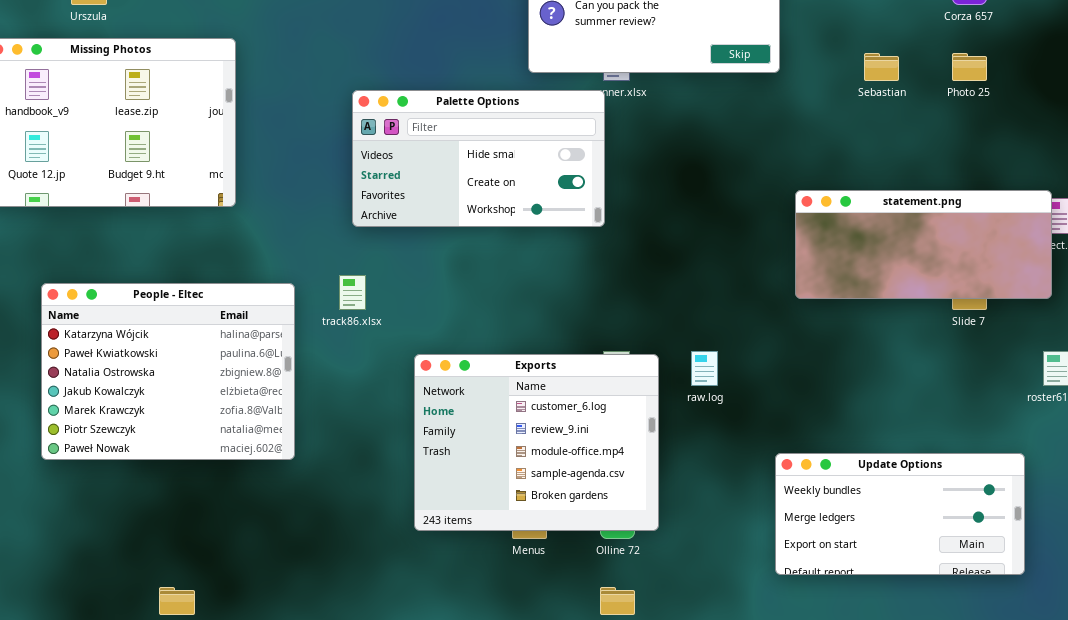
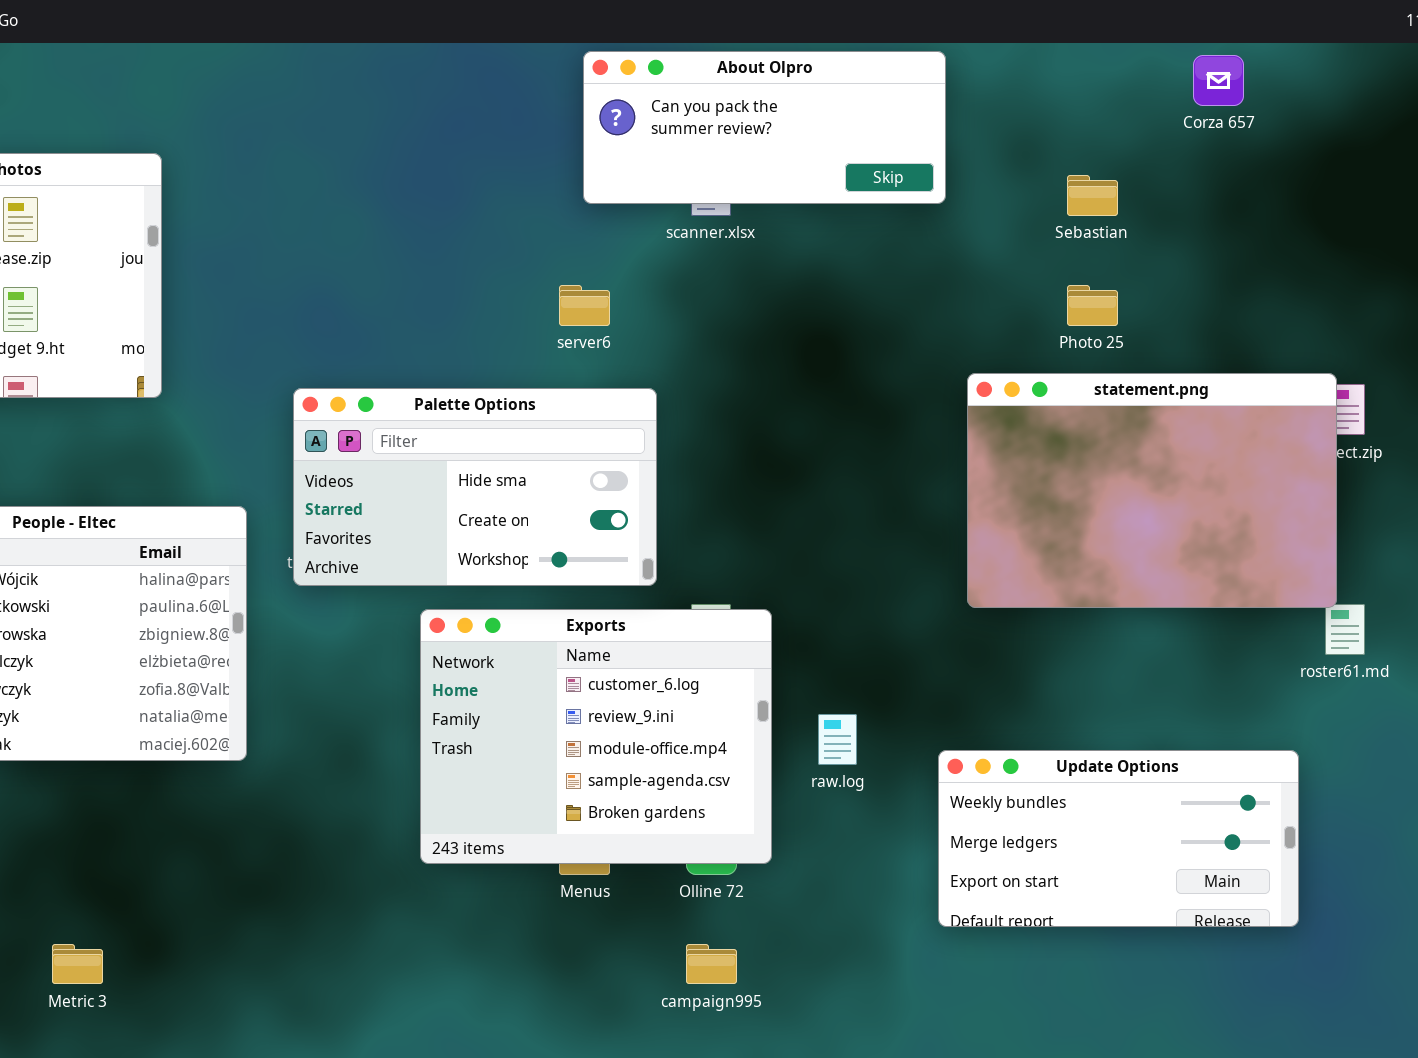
Photo 25: [952,53,987,81] -> [1067,285,1118,326], moved
Palette Options: [352,90,605,227] -> [293,388,657,586], moved
statement.png: [795,190,1052,299] -> [967,373,1337,608], resized
raw.log: [691,351,718,386] -> [818,714,857,765], moved

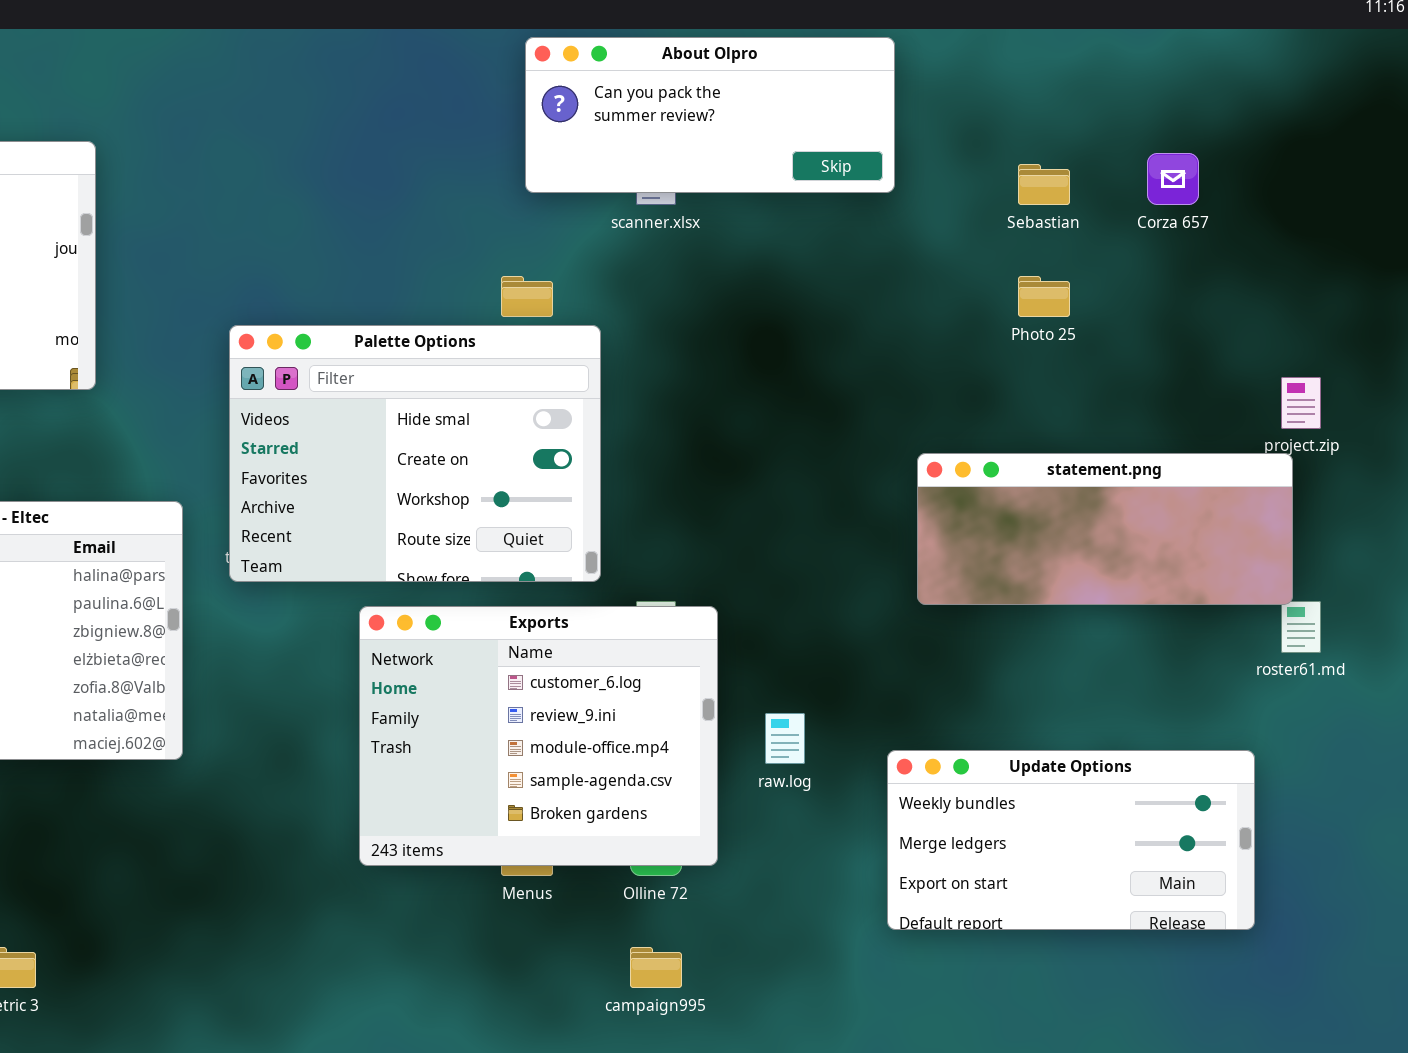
Corza 657: [1193,55,1244,106] -> [1147,153,1199,205], moved
statement.png: [967,373,1337,608] -> [917,453,1293,605], resized
Palette Options: [293,388,657,586] -> [229,325,601,582], resized

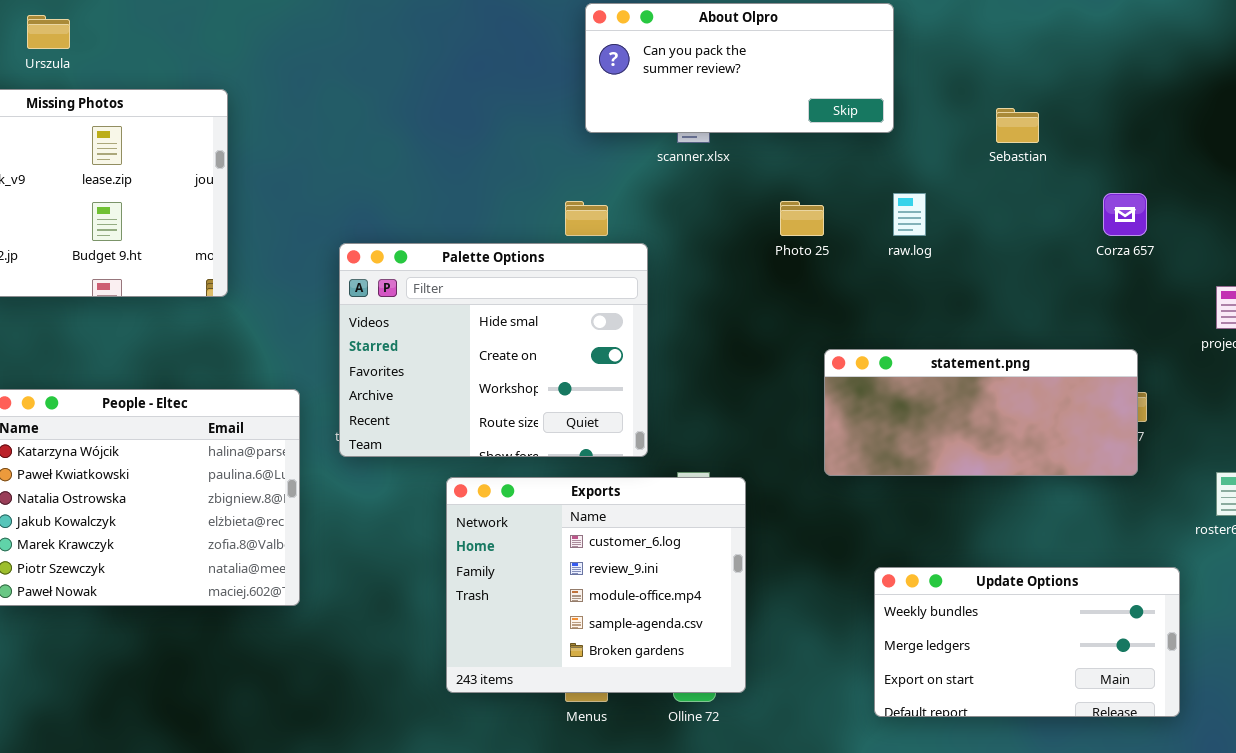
Corza 657: [1147,153,1199,205] -> [1103,193,1147,236], moved
Photo 25: [1018,276,1070,317] -> [780,201,824,236], moved
statement.png: [917,453,1293,605] -> [824,349,1138,476], moved
raw.log: [765,713,805,764] -> [893,193,926,236], moved
Update Options: [887,750,1255,930] -> [874,567,1180,717], moved

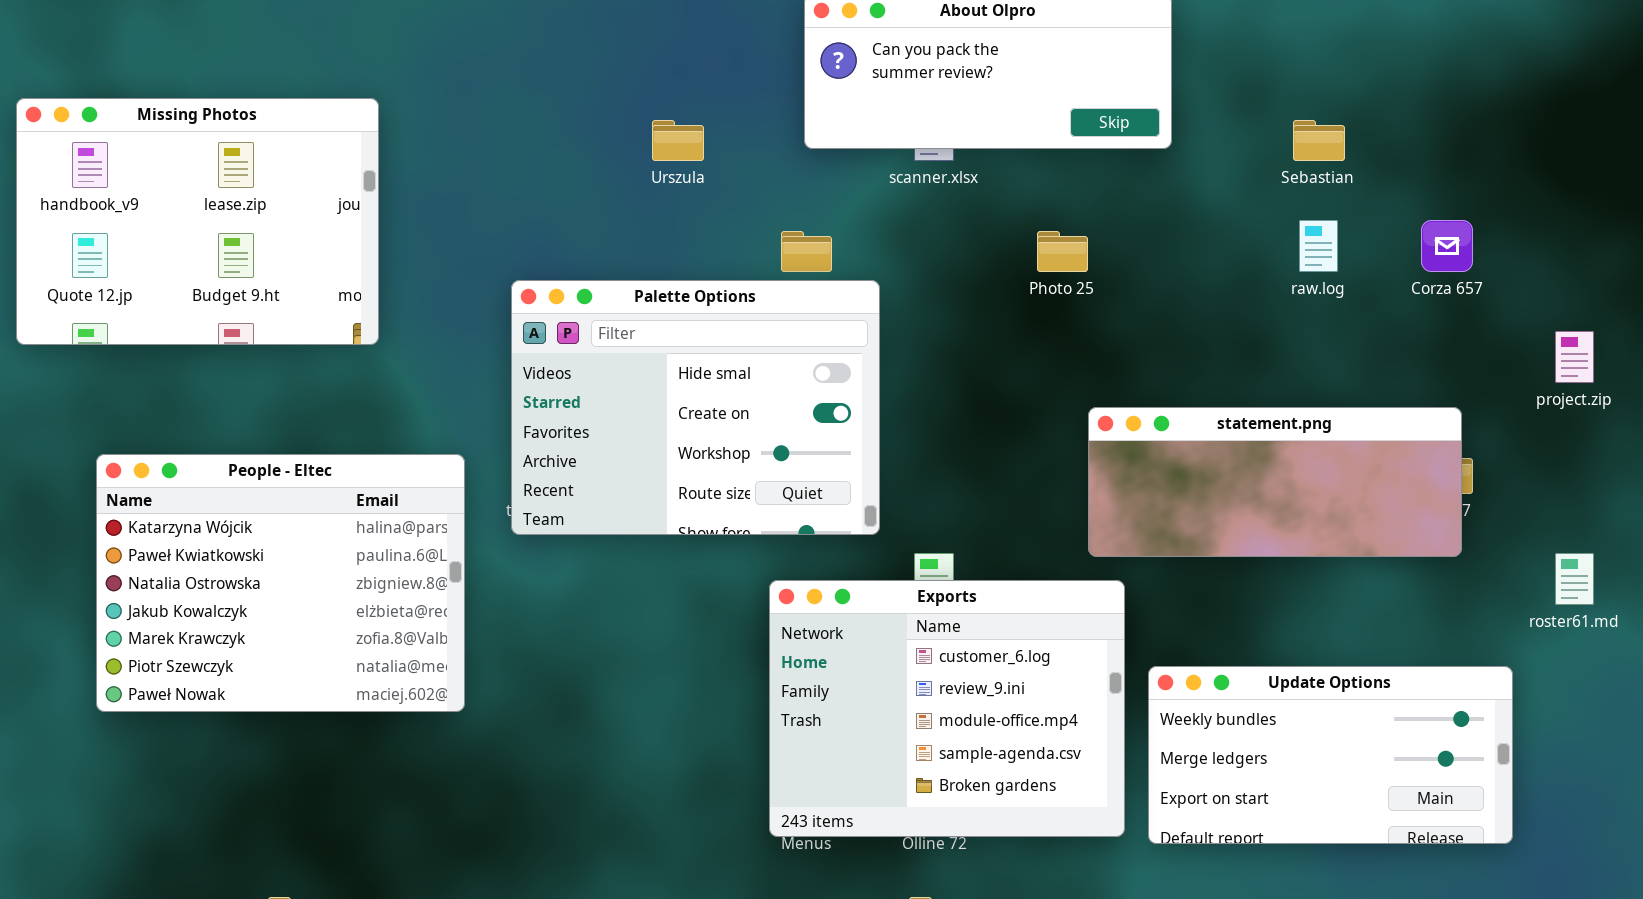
Urszula: [27,15,70,49] -> [652,120,704,161], moved
raw.log: [893,193,926,236] -> [1299,220,1338,272], moved
Exports: [446,477,746,693] -> [769,580,1125,837], moved

